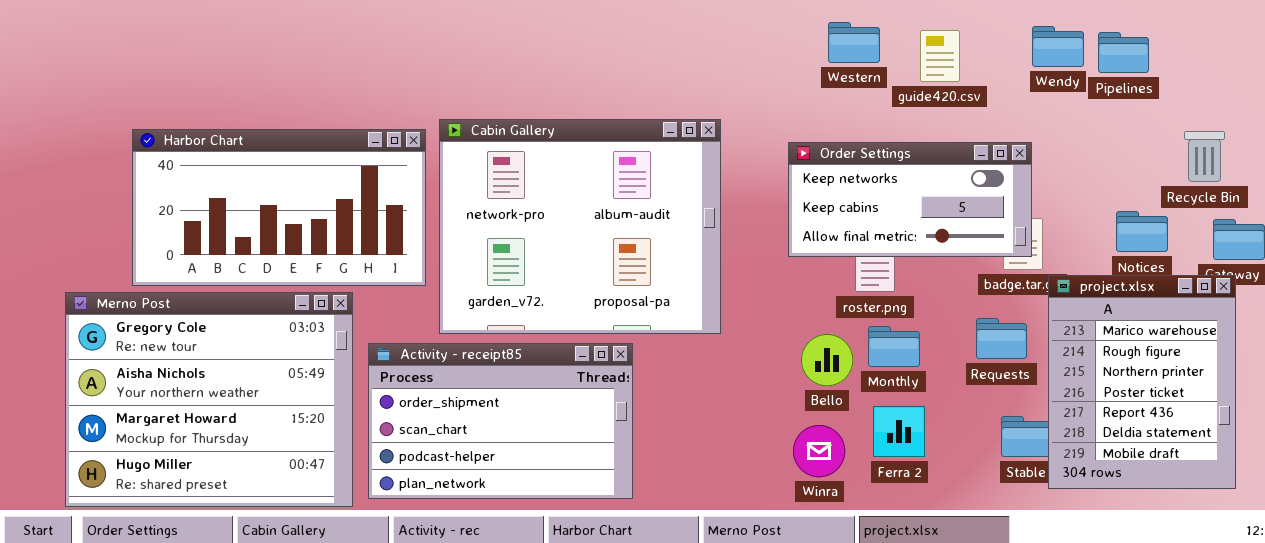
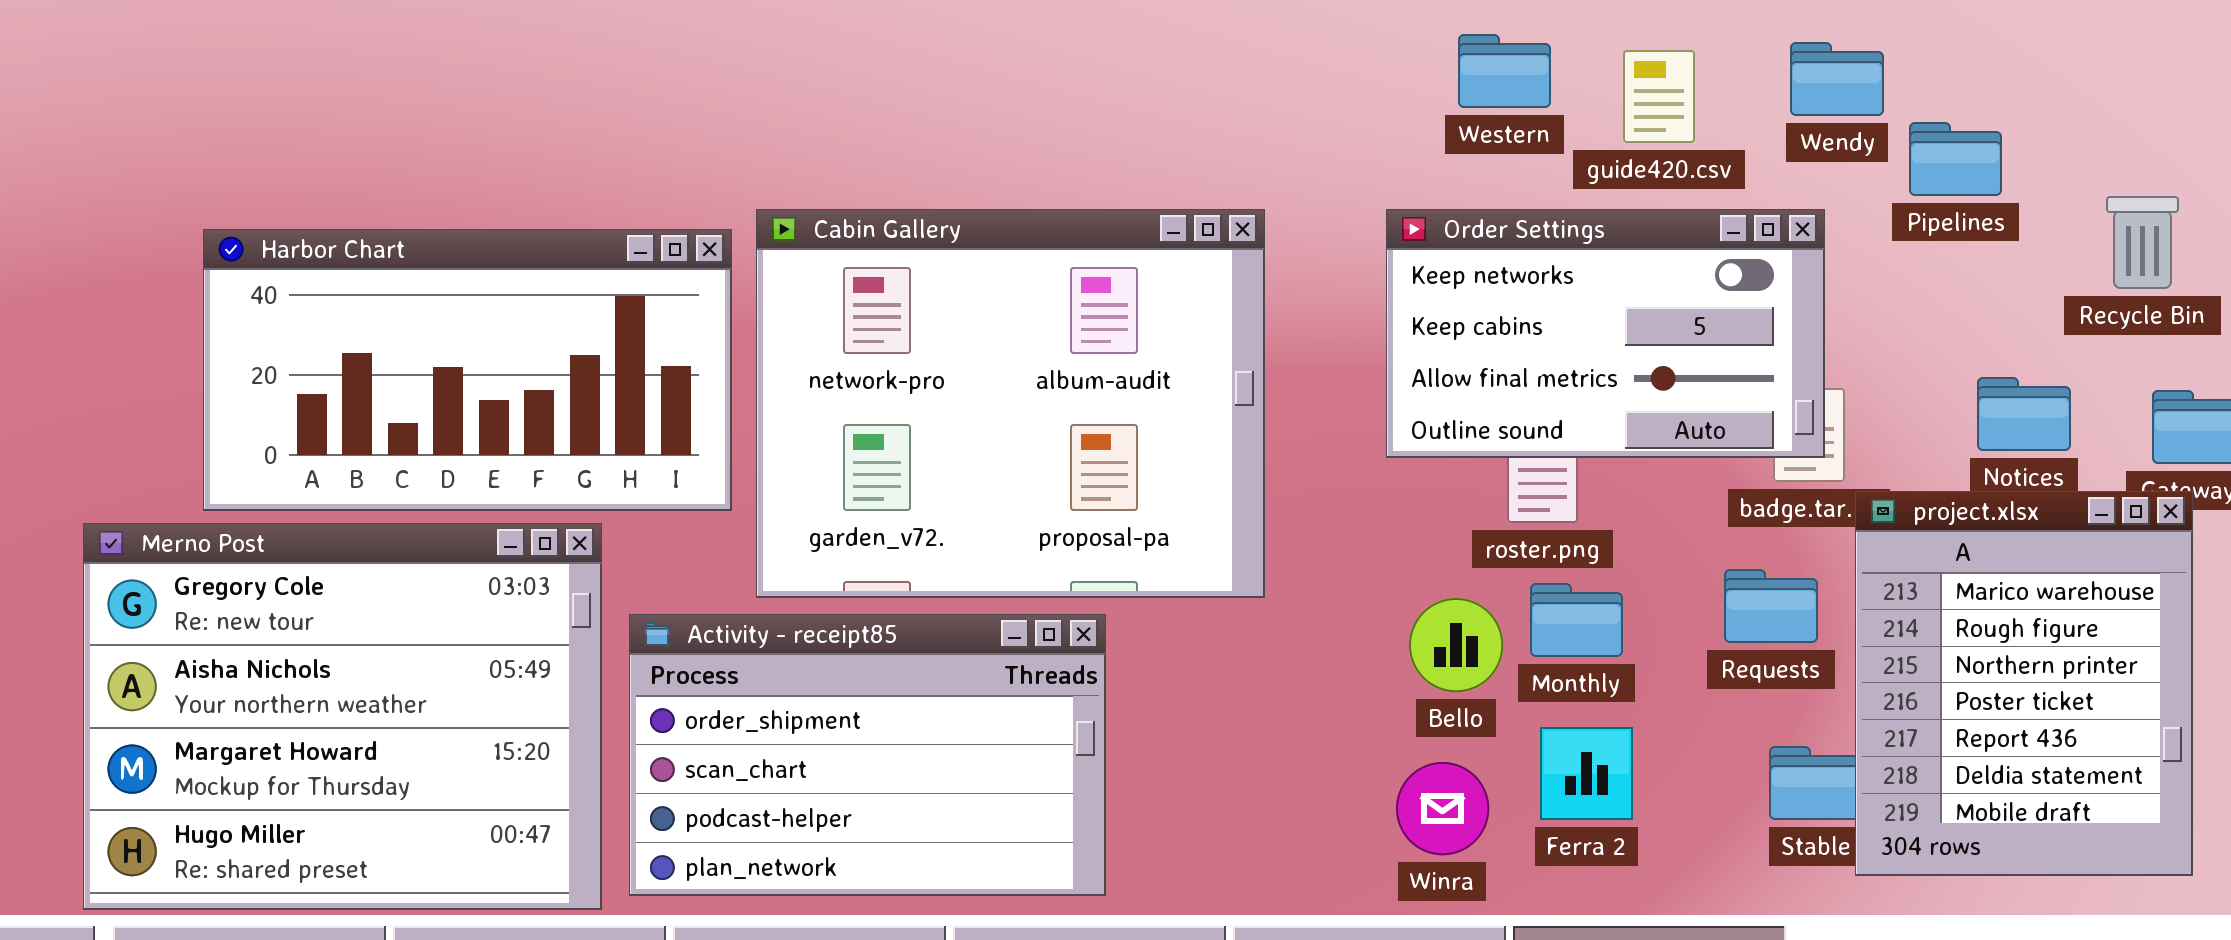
Wendy: [1032,26,1084,67] -> [1790,42,1884,116], moved
Pipelines: [1098,32,1149,73] -> [1909,122,2002,196], moved
Recycle Bin: [1184,131,1225,182] -> [2106,196,2179,289], moved
Order Settings: [788,142,1032,257] -> [1386,209,1825,458], resized

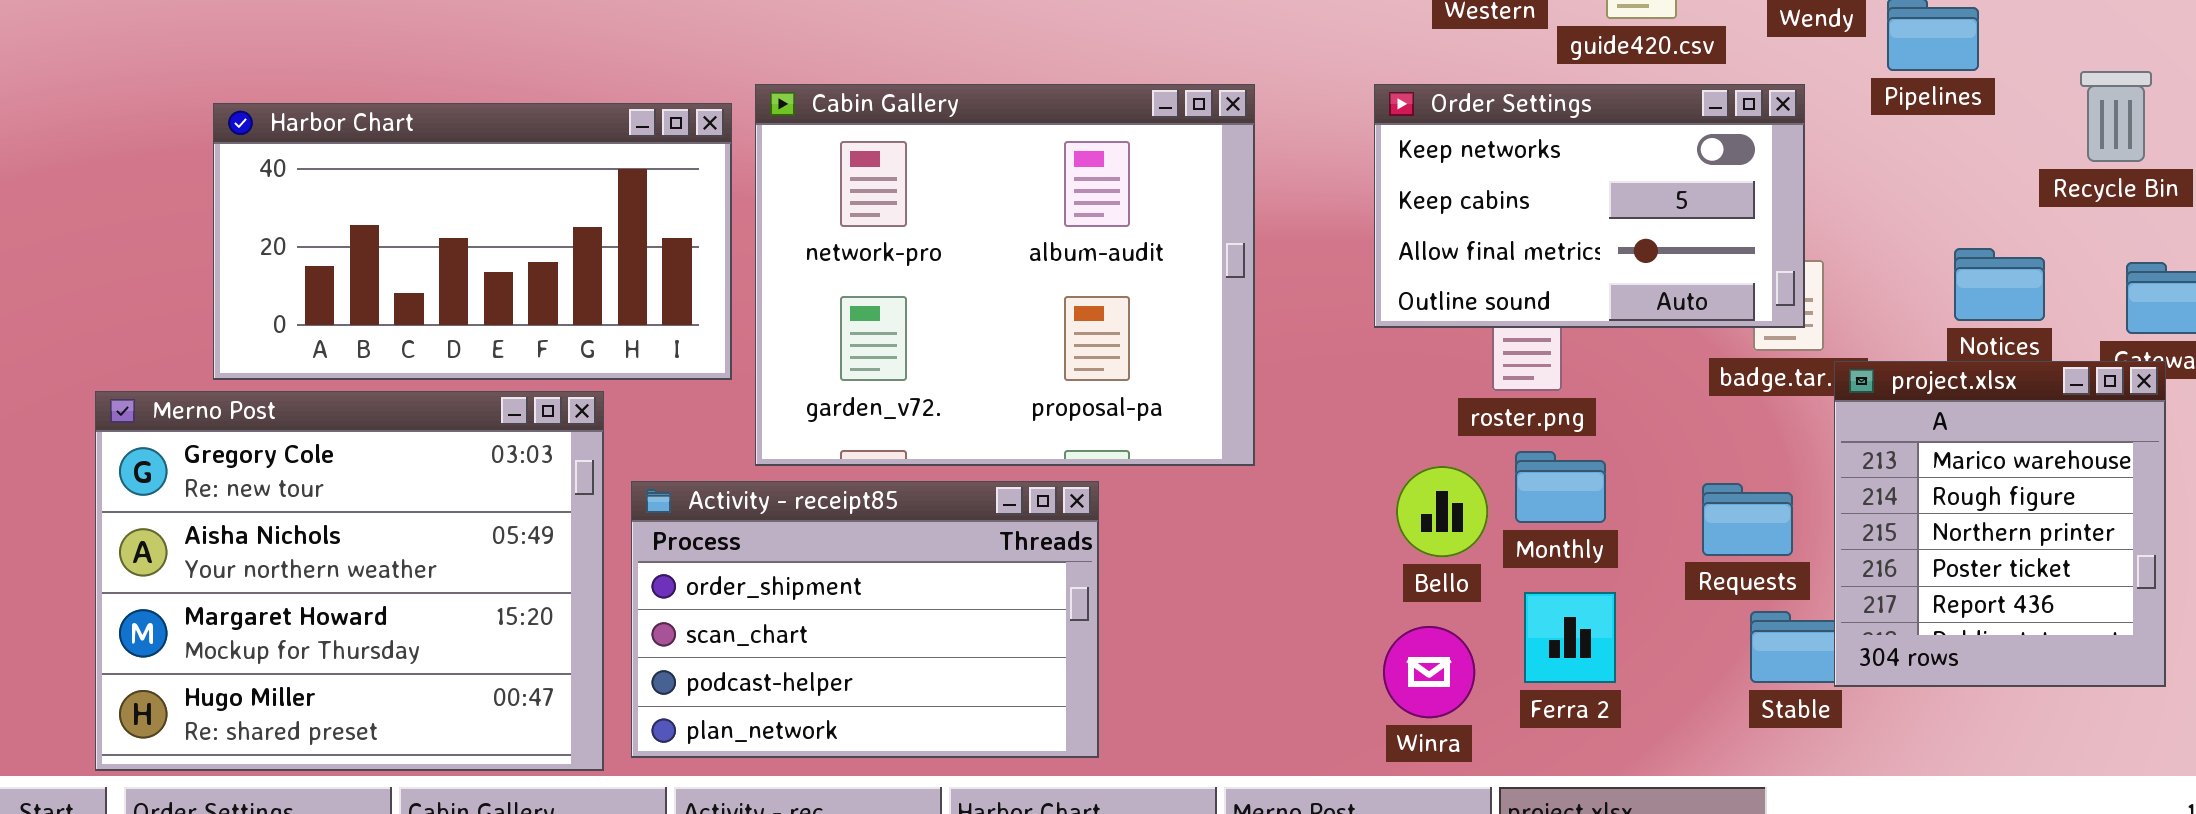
project.xlsx: [1855,491,2193,876] -> [1834,361,2166,687], resized
Requests: [1724,569,1818,643] -> [1702,483,1793,556], moved

